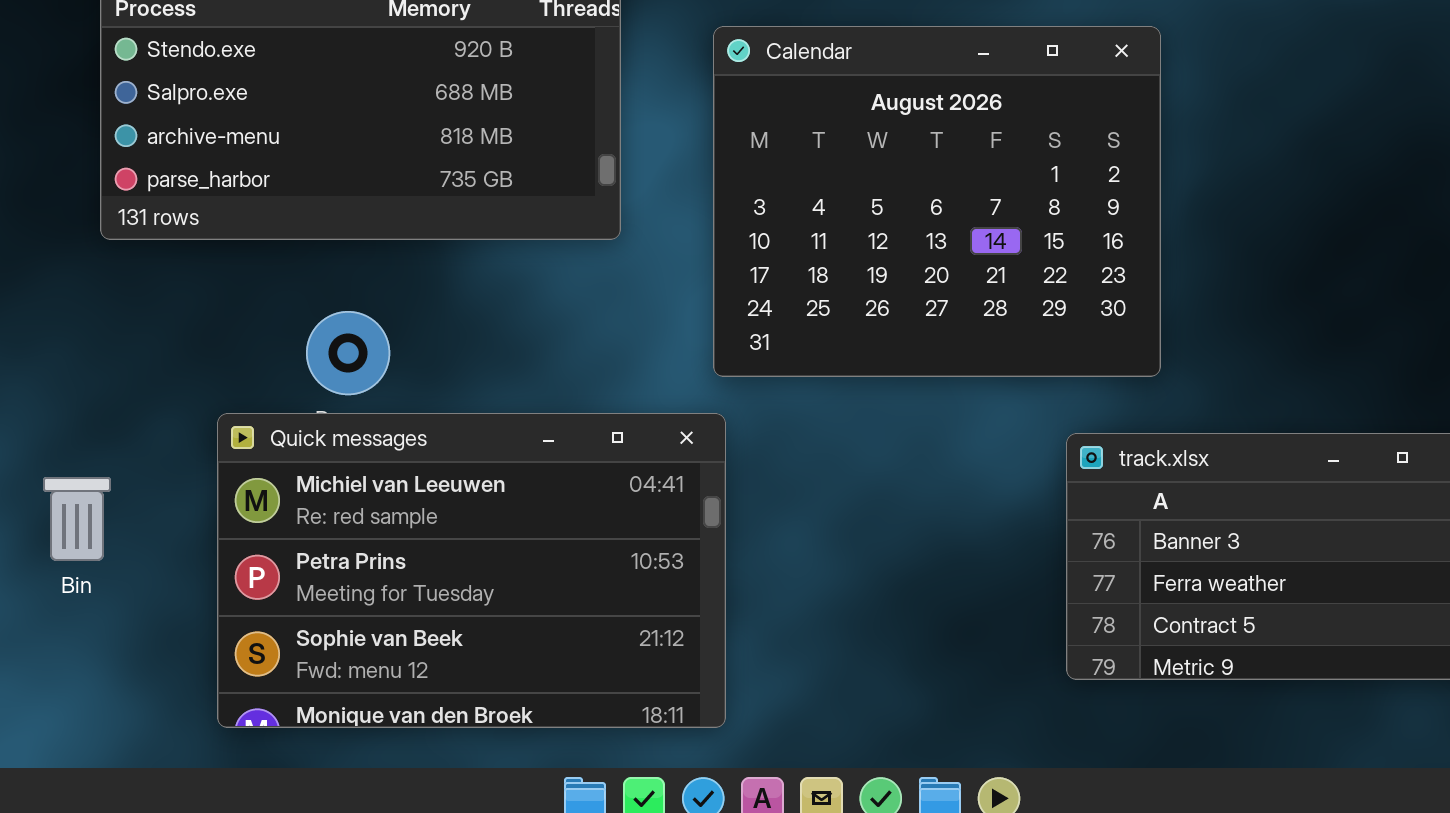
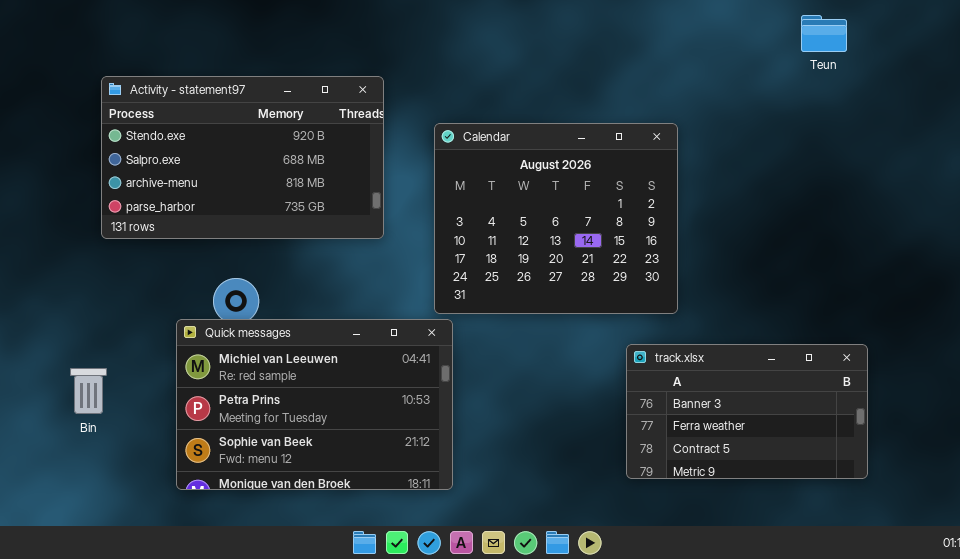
Quick messages: [217,413,726,728] -> [176,319,453,490], moved

